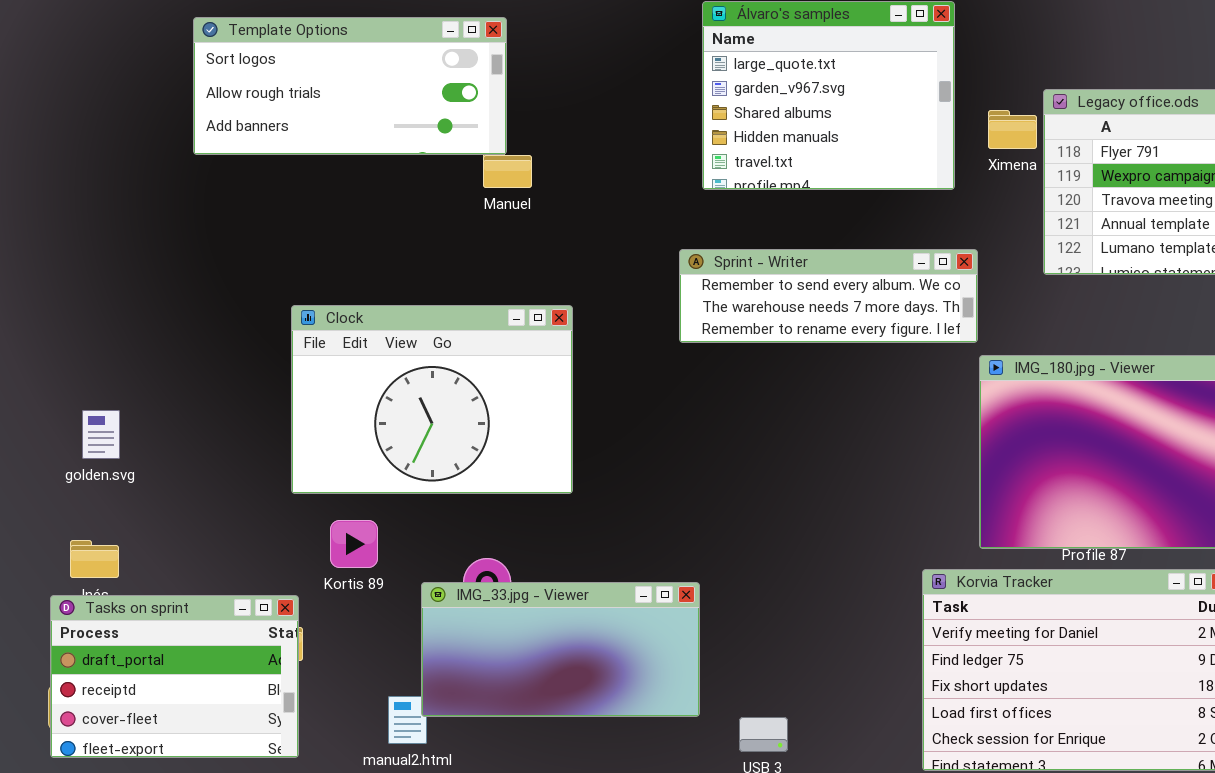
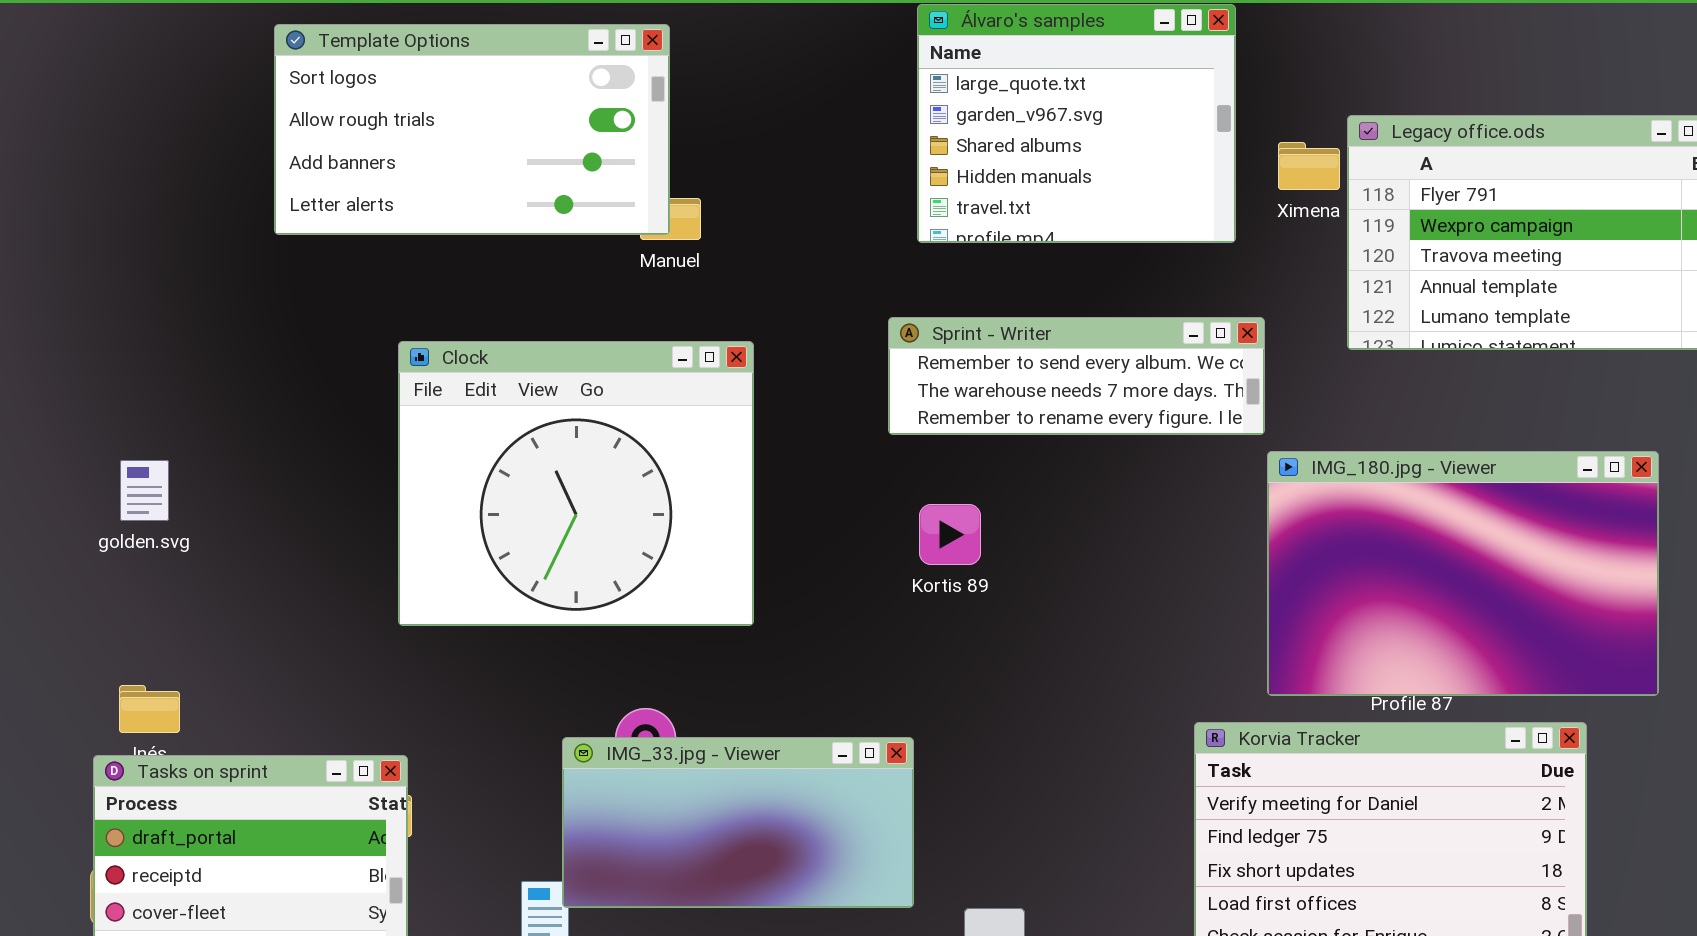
Template Options: [193,17,507,155] -> [274,24,670,235], resized
Clock: [291,305,573,494] -> [398,341,754,626], resized
golden.svg: [82,410,120,459] -> [120,460,169,521], moved
Kortis 89: [330,520,378,568] -> [919,504,981,565], moved

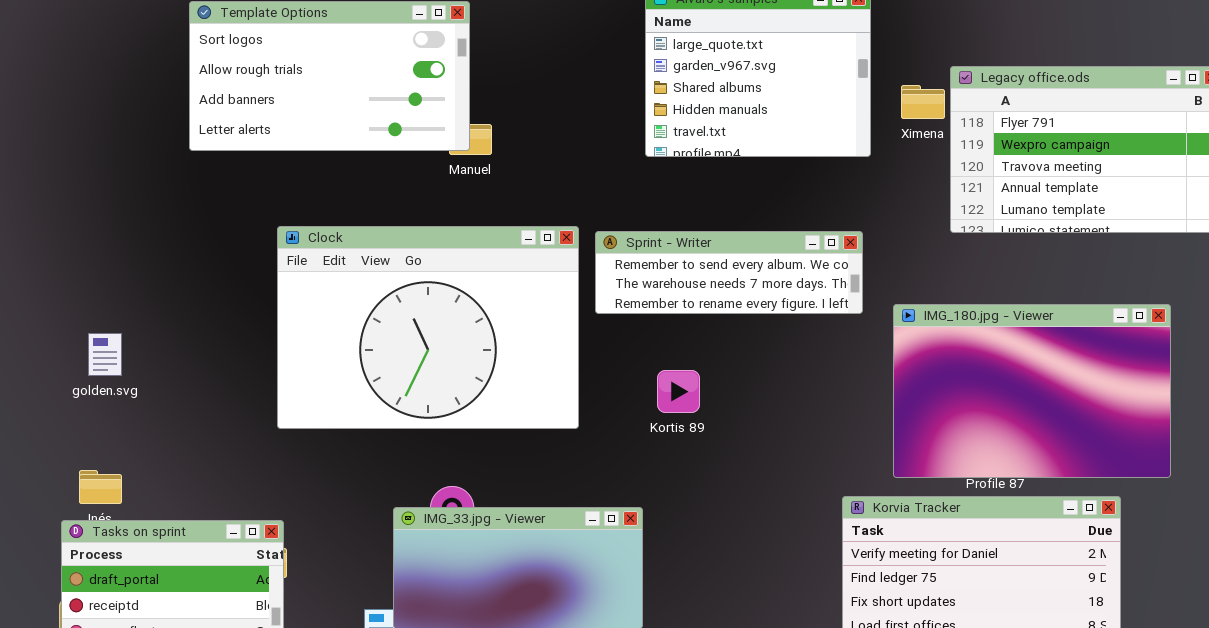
Sprint - Writer: [888,317,1265,435] -> [595,231,863,314], moved
Clock: [398,341,754,626] -> [277,226,579,429], resized
golden.svg: [120,460,169,521] -> [88,333,122,376], moved
Kortis 89: [919,504,981,565] -> [657,370,700,413], moved

